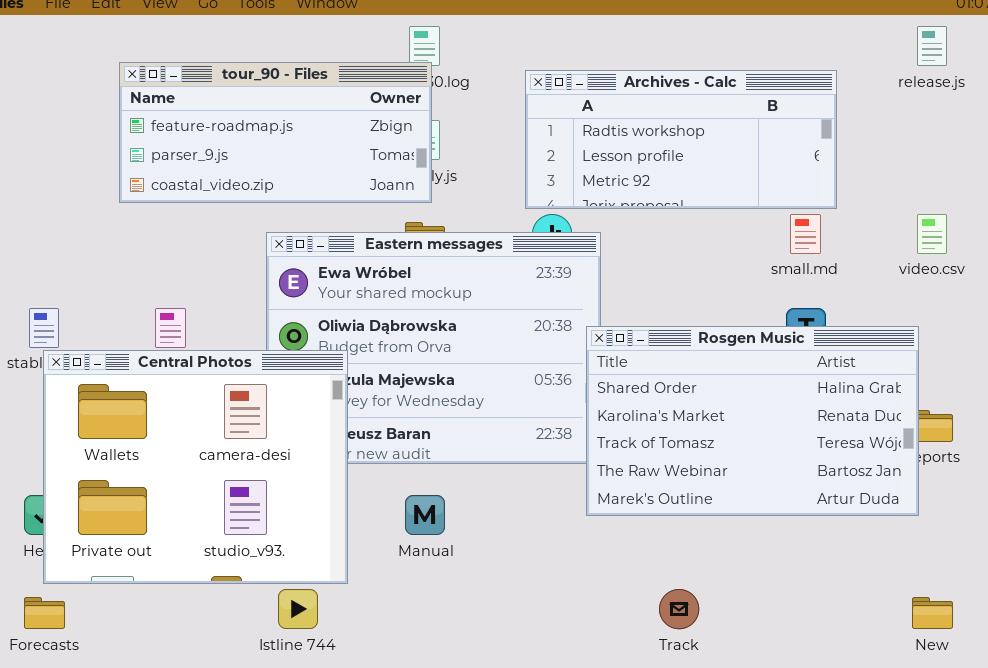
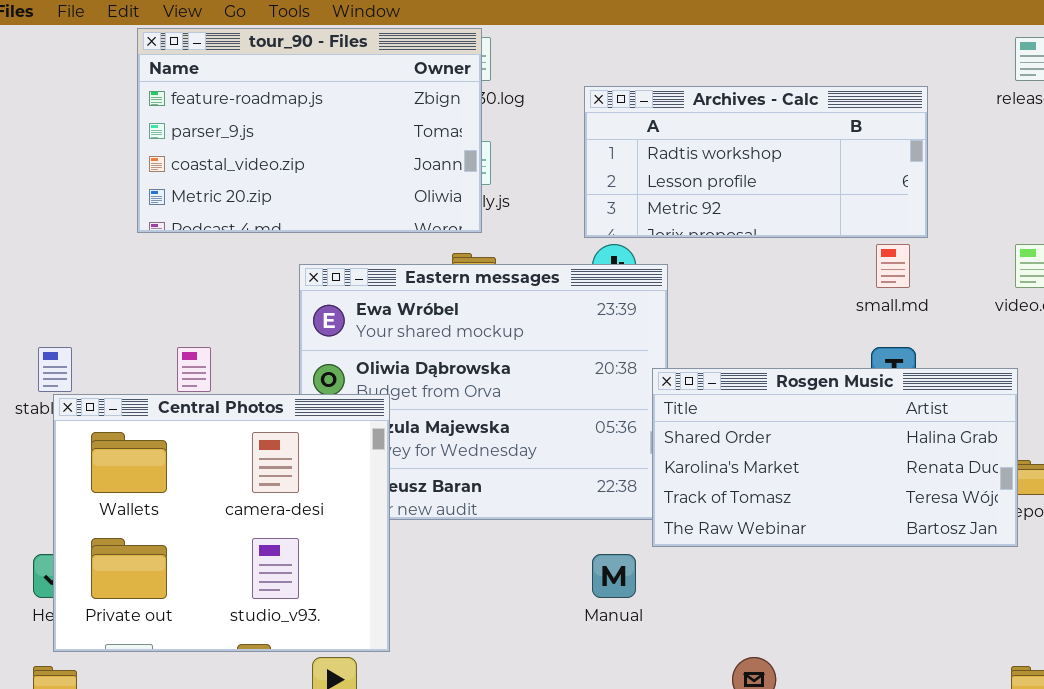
tour_90 - Files: [119,62,432,203] -> [137,28,482,233], resized
Rosgen Music: [586,326,919,516] -> [652,368,1018,547], resized
Manual: [405,495,445,535] -> [592,554,636,598], moved

